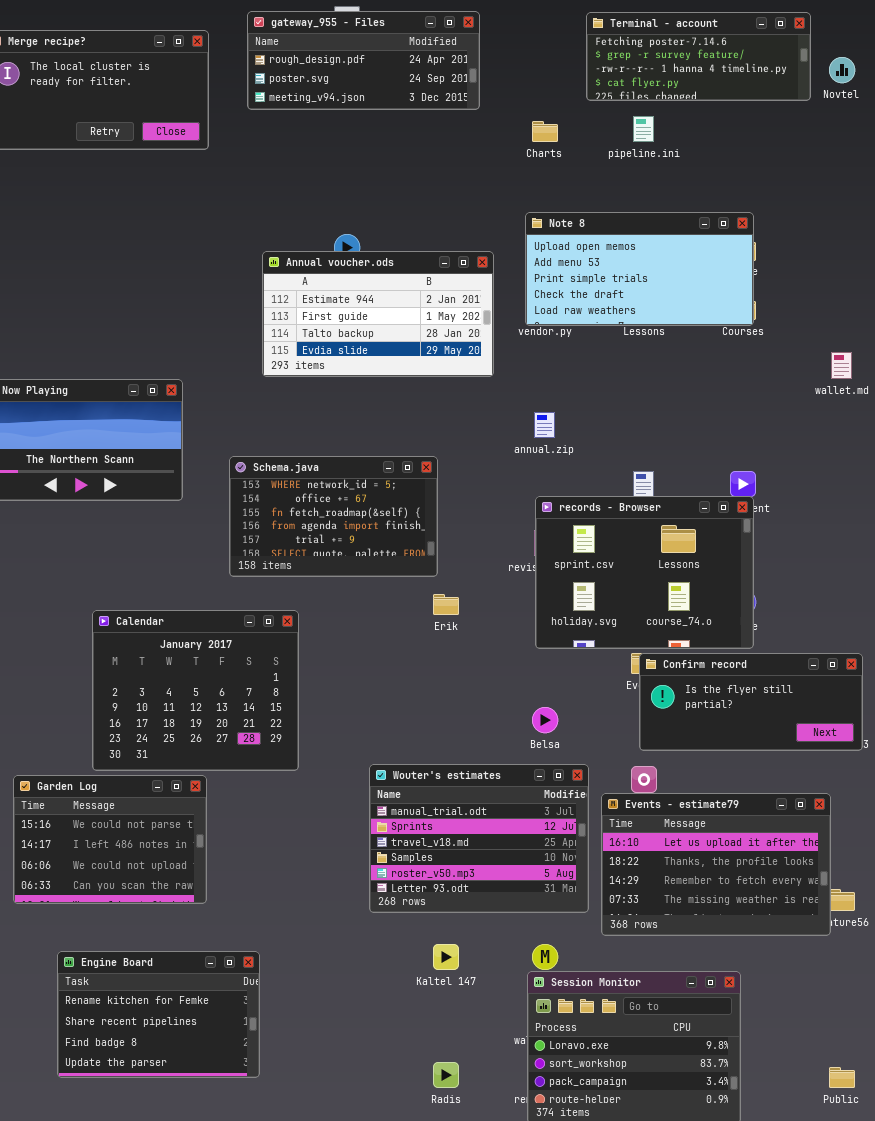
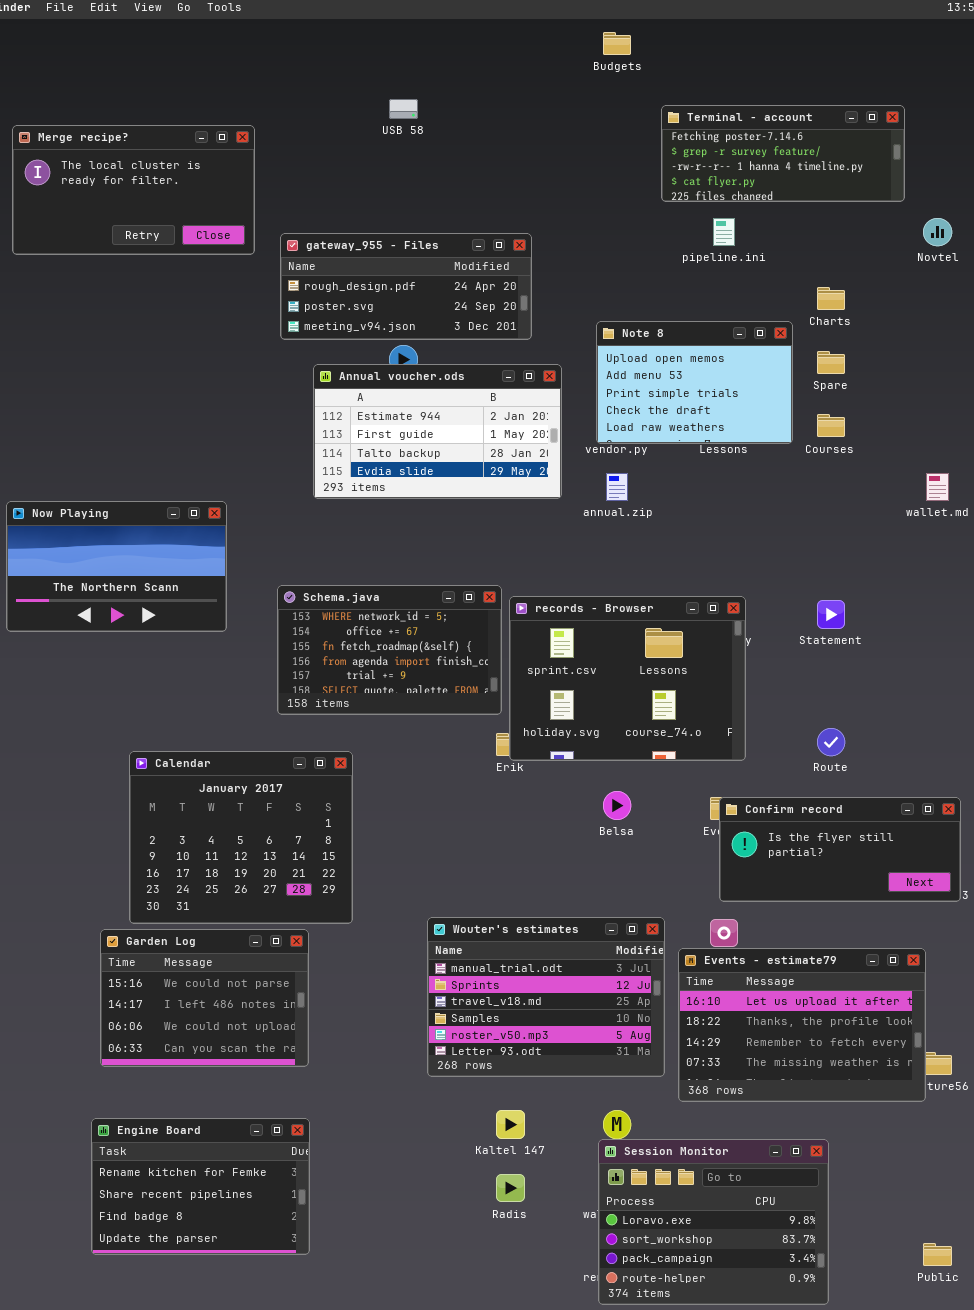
gateway_955 - Files: [247,11,480,110] -> [280,233,532,340], moved
Novtel: [829,57,855,83] -> [923,218,952,246], moved
Charts: [532,121,558,142] -> [817,287,845,310], moved
Note 8: [525,212,754,326] -> [596,321,793,444], resized
annual.zip: [534,412,555,438] -> [606,473,628,501], moved
records - Browser: [535,496,754,649] -> [509,596,746,761], moved
Belsa: [532,707,558,733] -> [603,791,631,820], moved
Garden Log: [13,775,207,904] -> [100,929,309,1067], moved
Radis: [433,1062,459,1088] -> [496,1174,525,1202], moved

